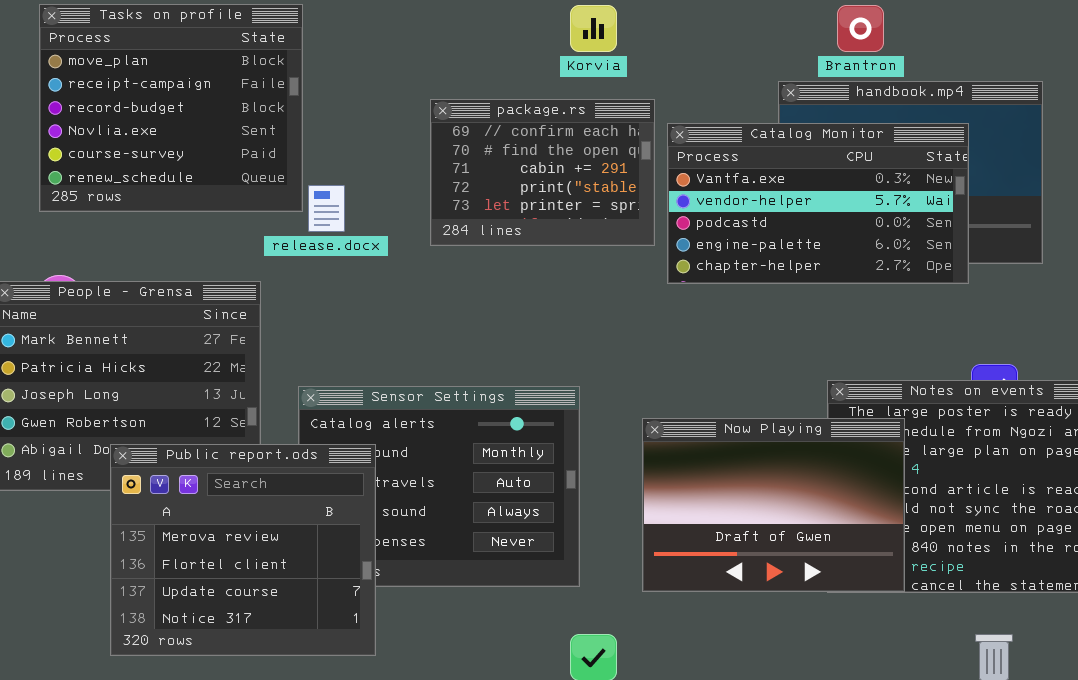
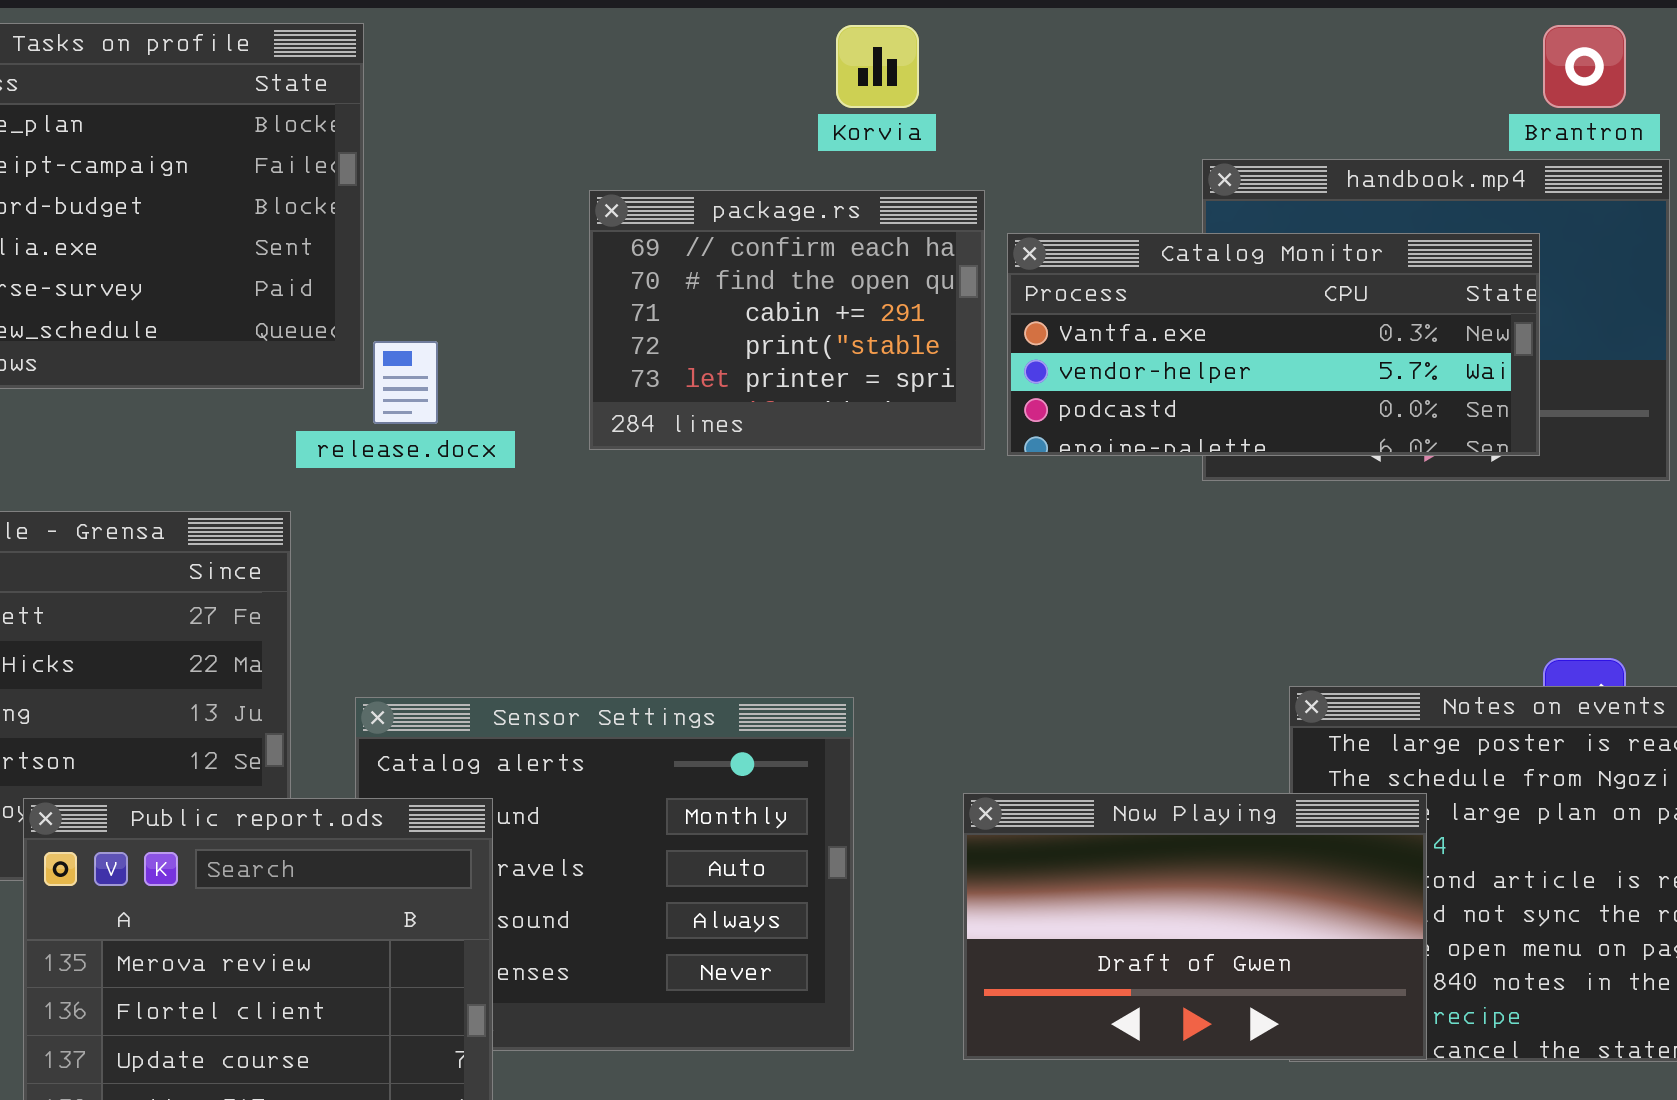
Brantron: [837,5,884,52] -> [1543,25,1626,108], moved
Catalog Monitor: [667,123,969,284] -> [1007,233,1540,456], resized
Now Playing: [642,418,905,592] -> [963,793,1427,1060], resized

